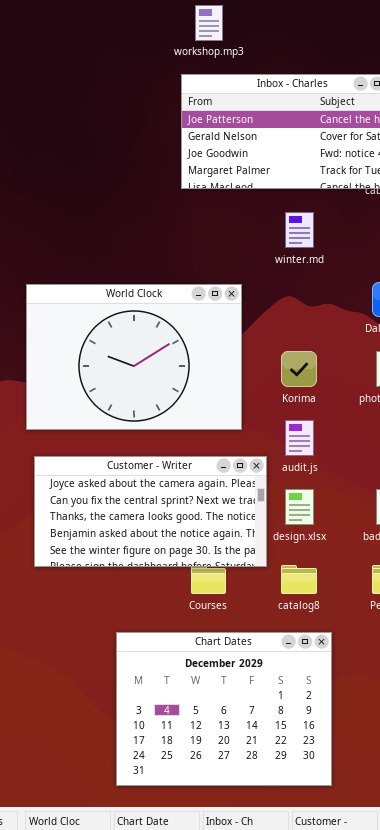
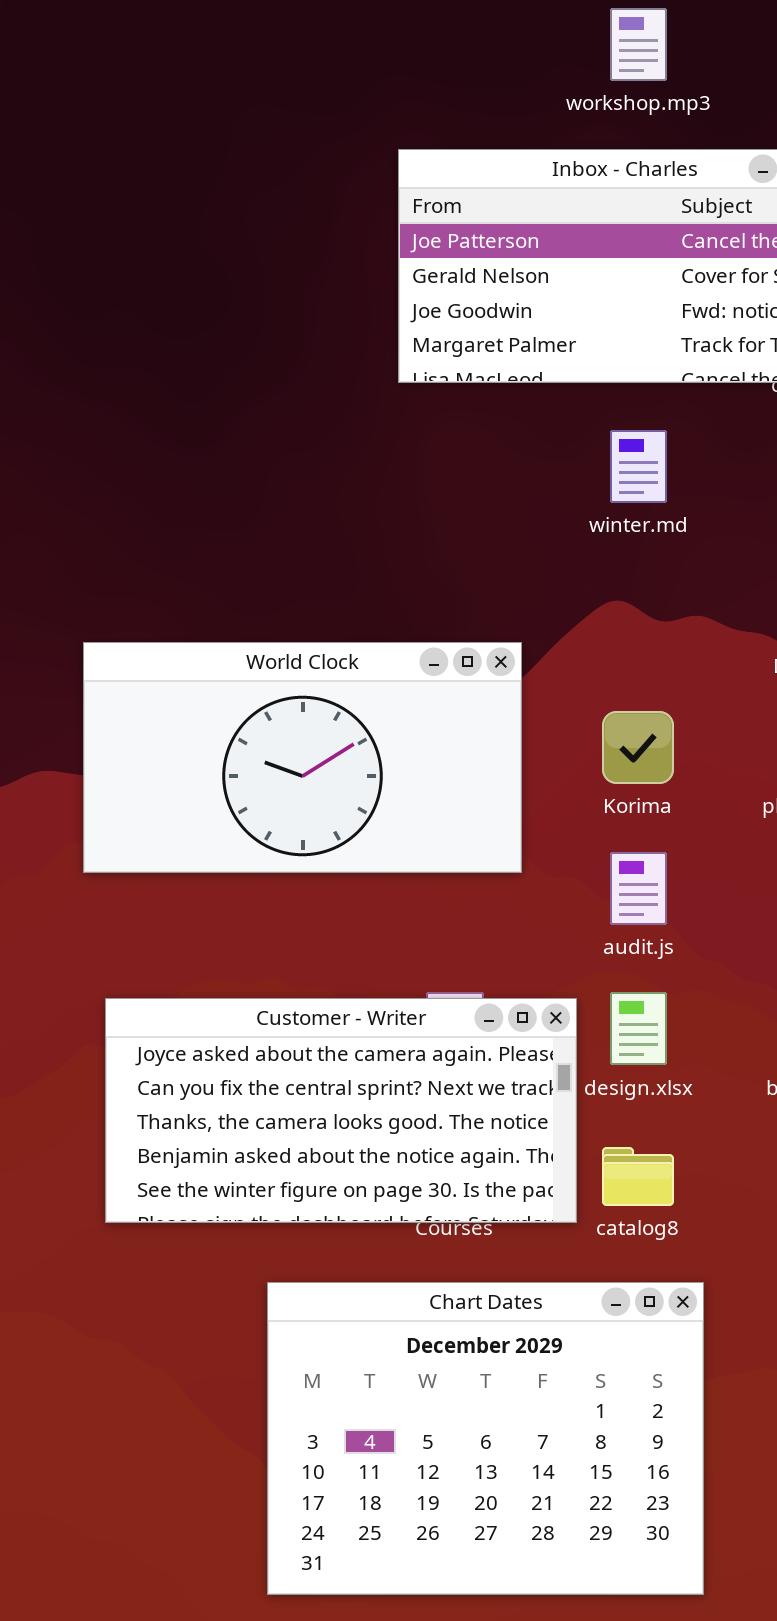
workshop.mp3: [195,5,223,41] -> [610,8,667,81], moved
World Clock: [26,284,242,430] -> [83,642,522,873], resized
Customer - Writer: [34,456,267,567] -> [105,998,577,1223], moved

